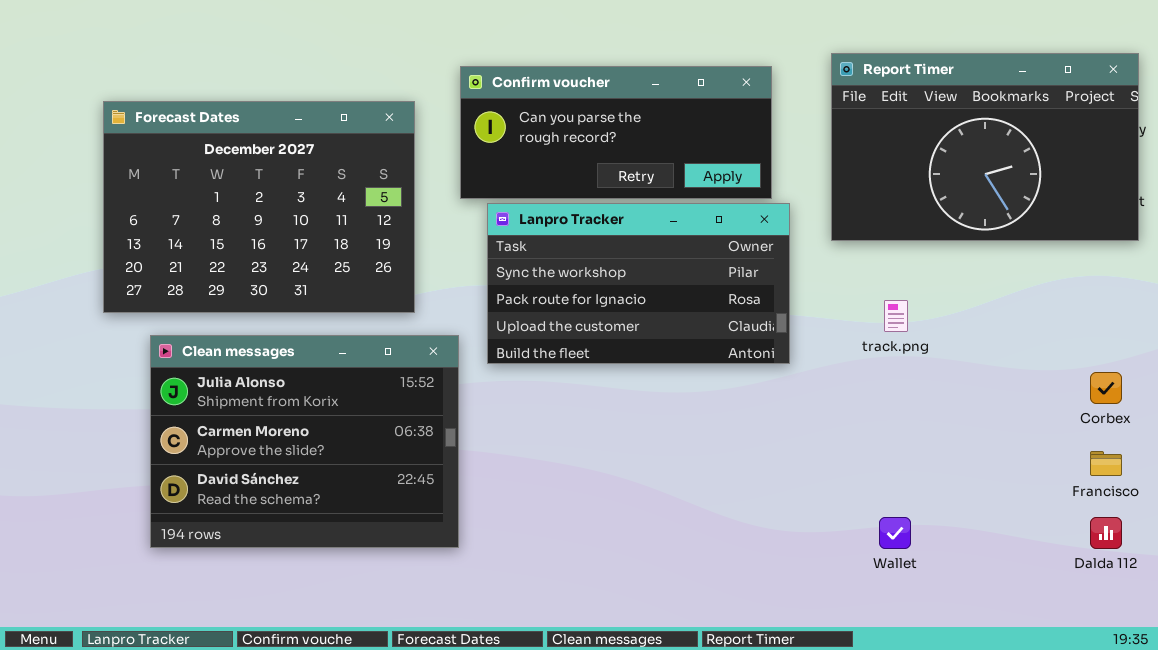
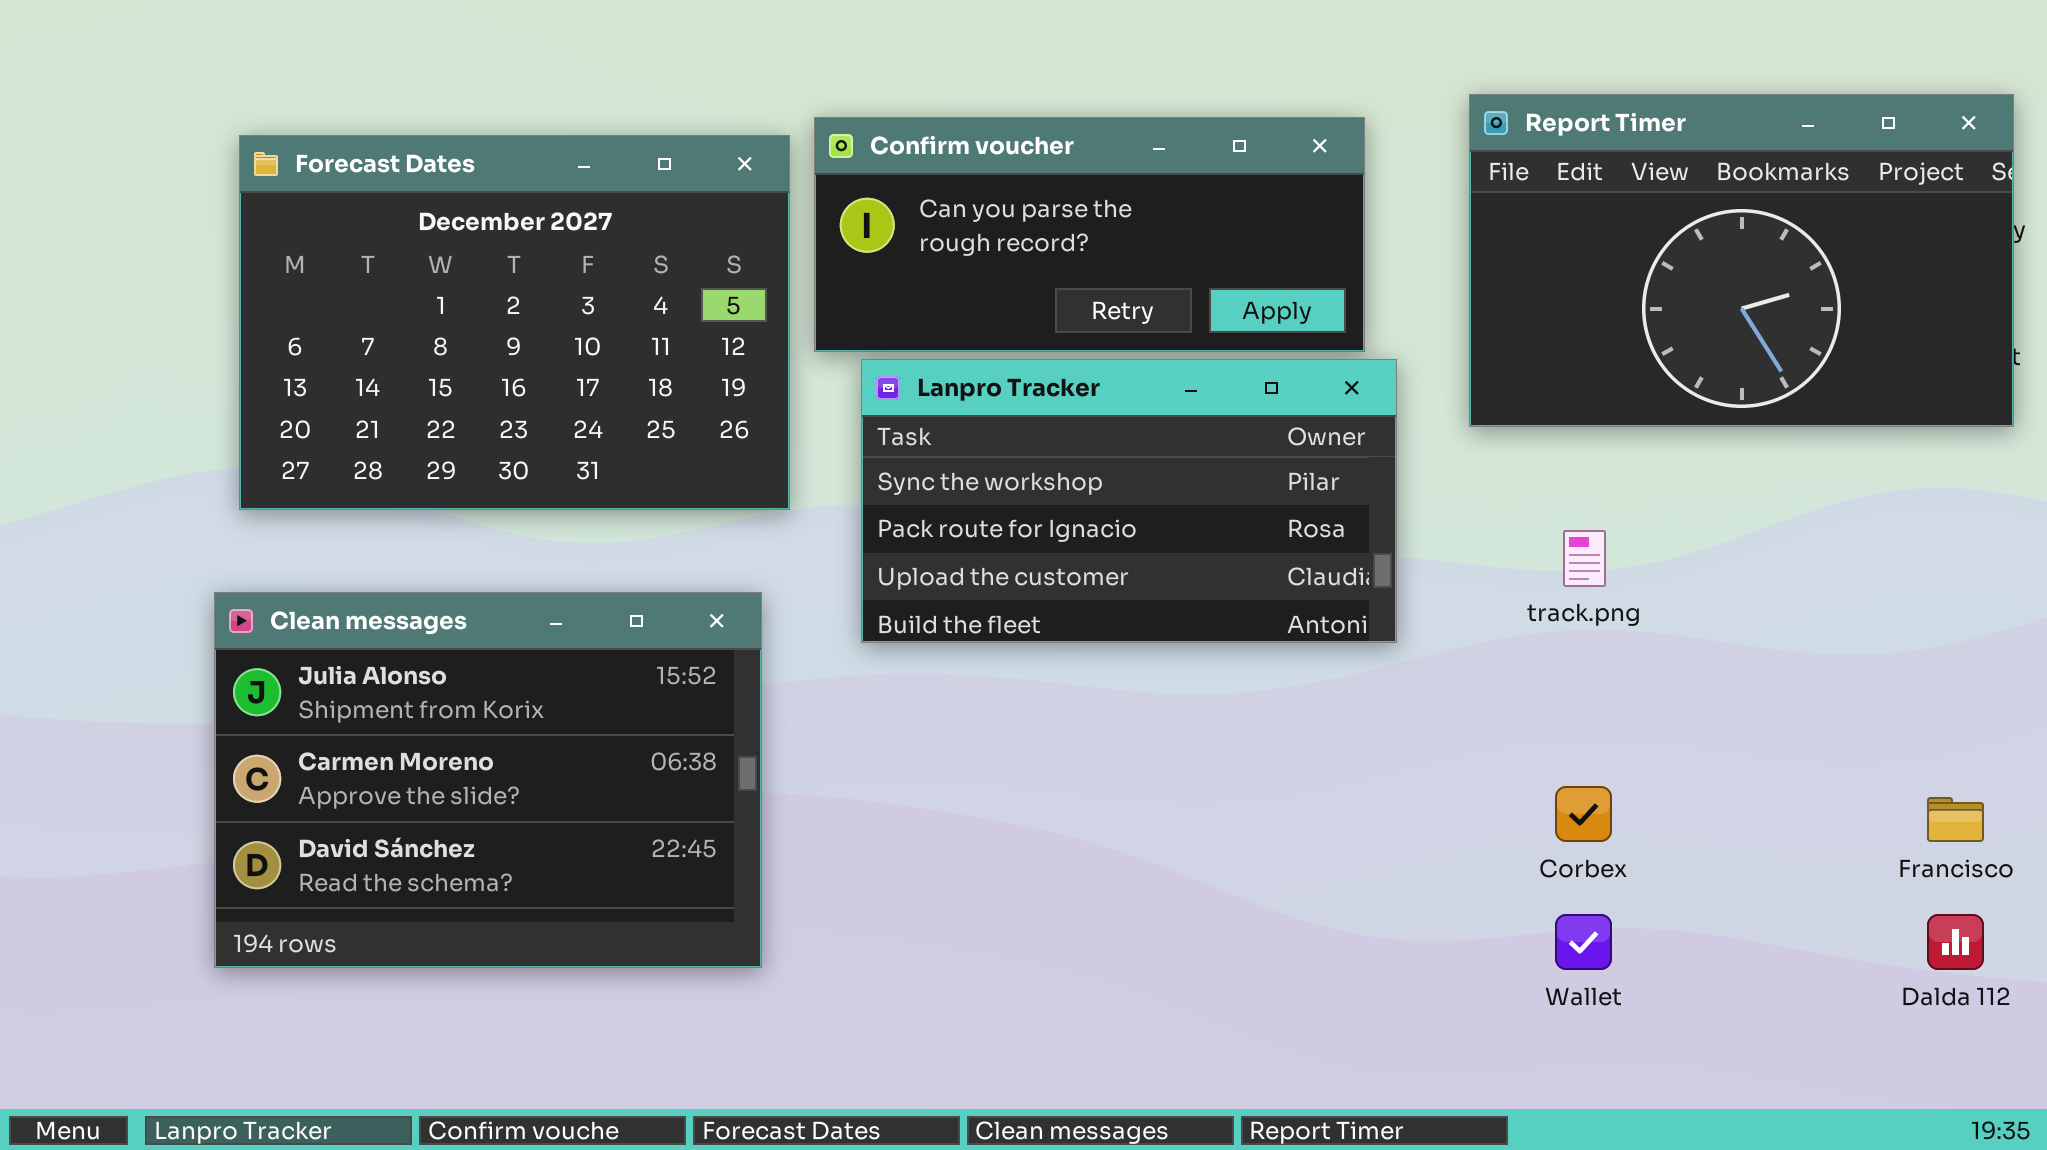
Forecast Dates: [103,101,415,313] -> [239,135,790,510], moved
Clean messages: [150,335,459,548] -> [214,592,762,968], moved
Corbex: [1090,372,1122,404] -> [1555,786,1612,842], moved

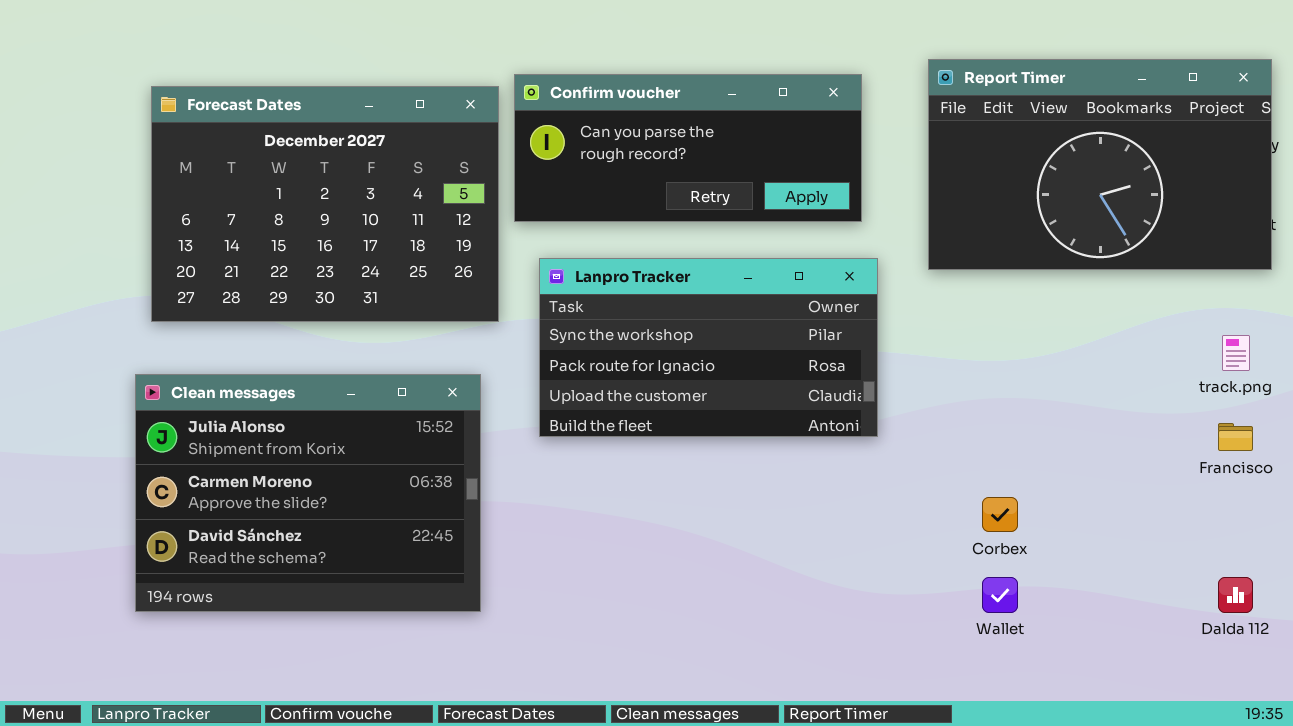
Lanpro Tracker: [861,359,1397,643] -> [539,258,878,437], moved
track.png: [1563,530,1606,587] -> [1222,335,1250,371], moved
Francisco: [1927,797,1984,842] -> [1218,423,1253,451], moved

